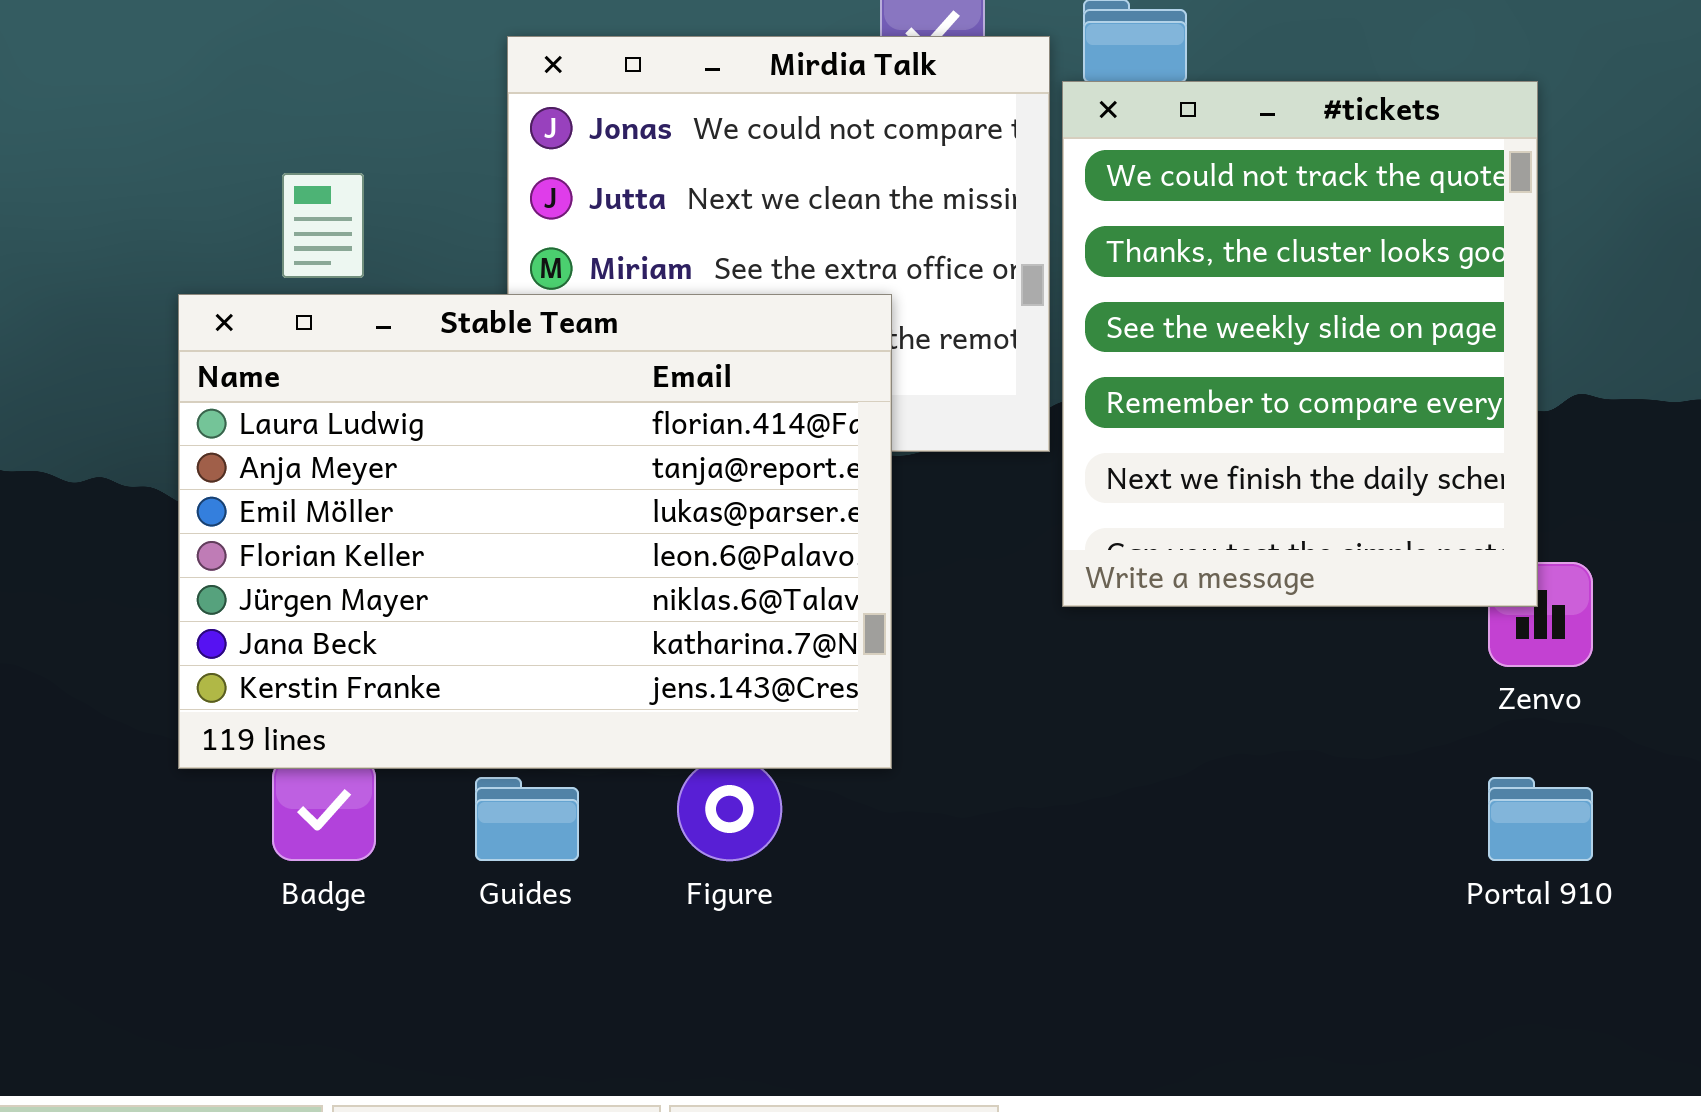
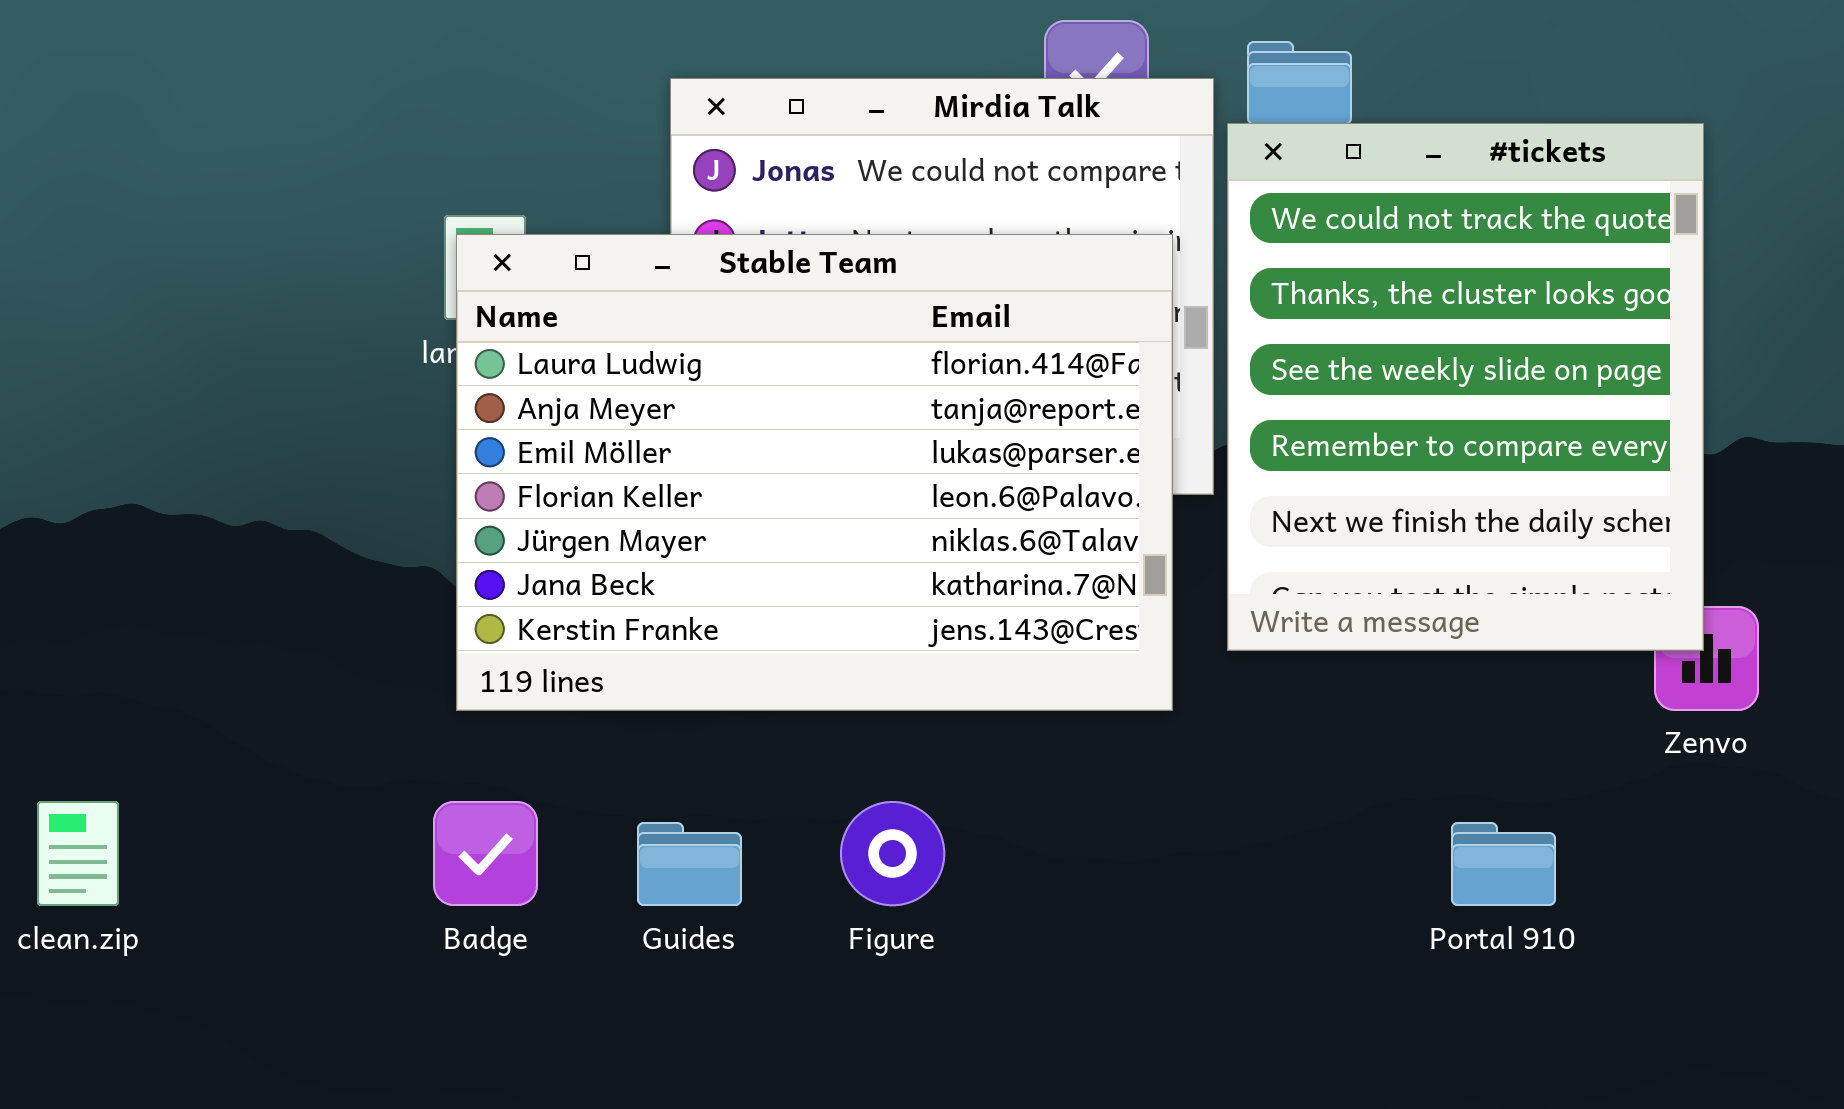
Stable Team: [178,294,892,769] -> [456,234,1173,711], moved
Portal 910: [1488,777,1593,861] -> [1451,822,1556,906], moved

